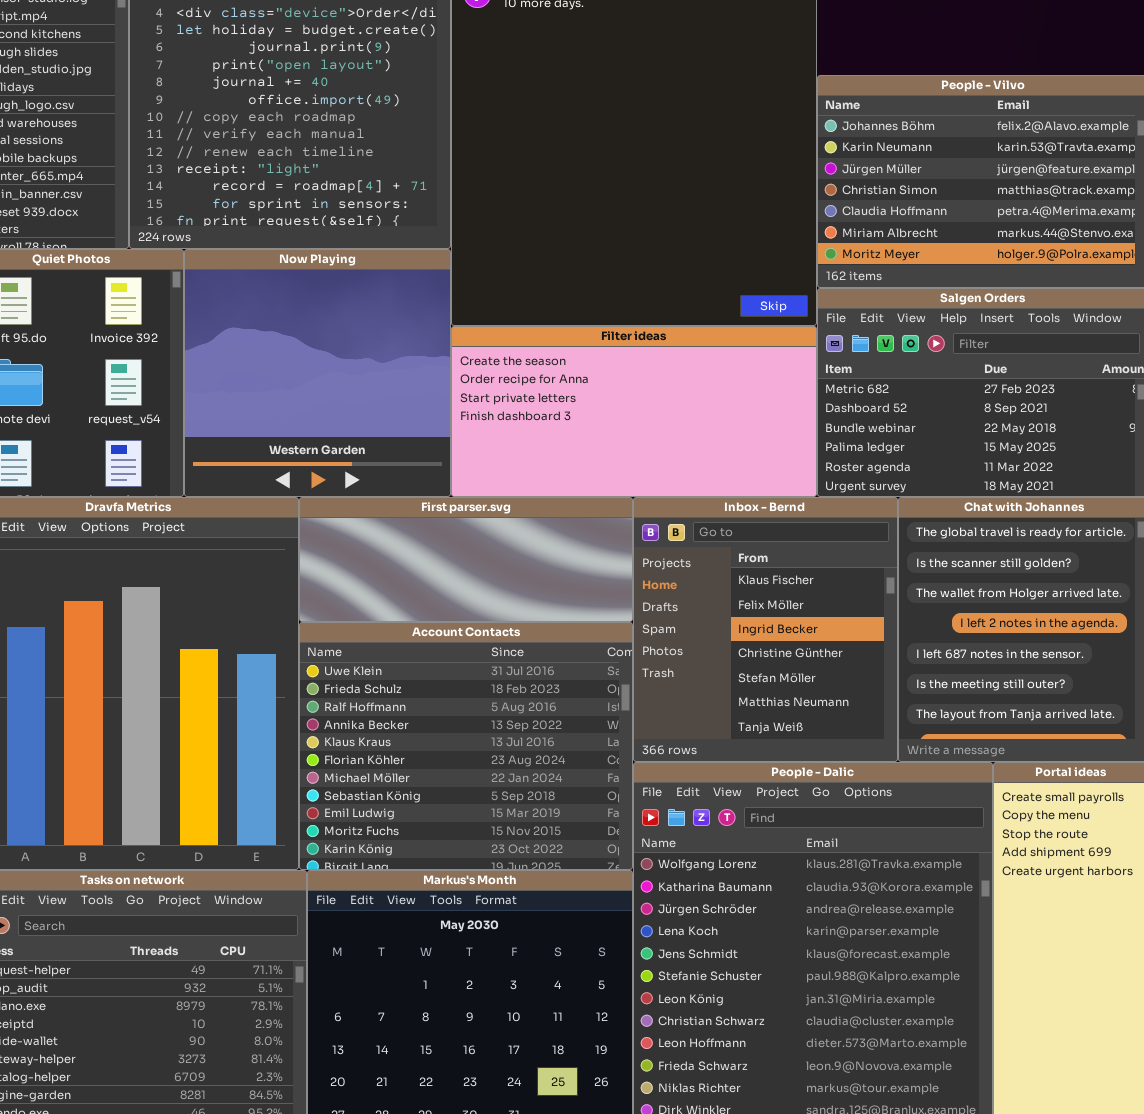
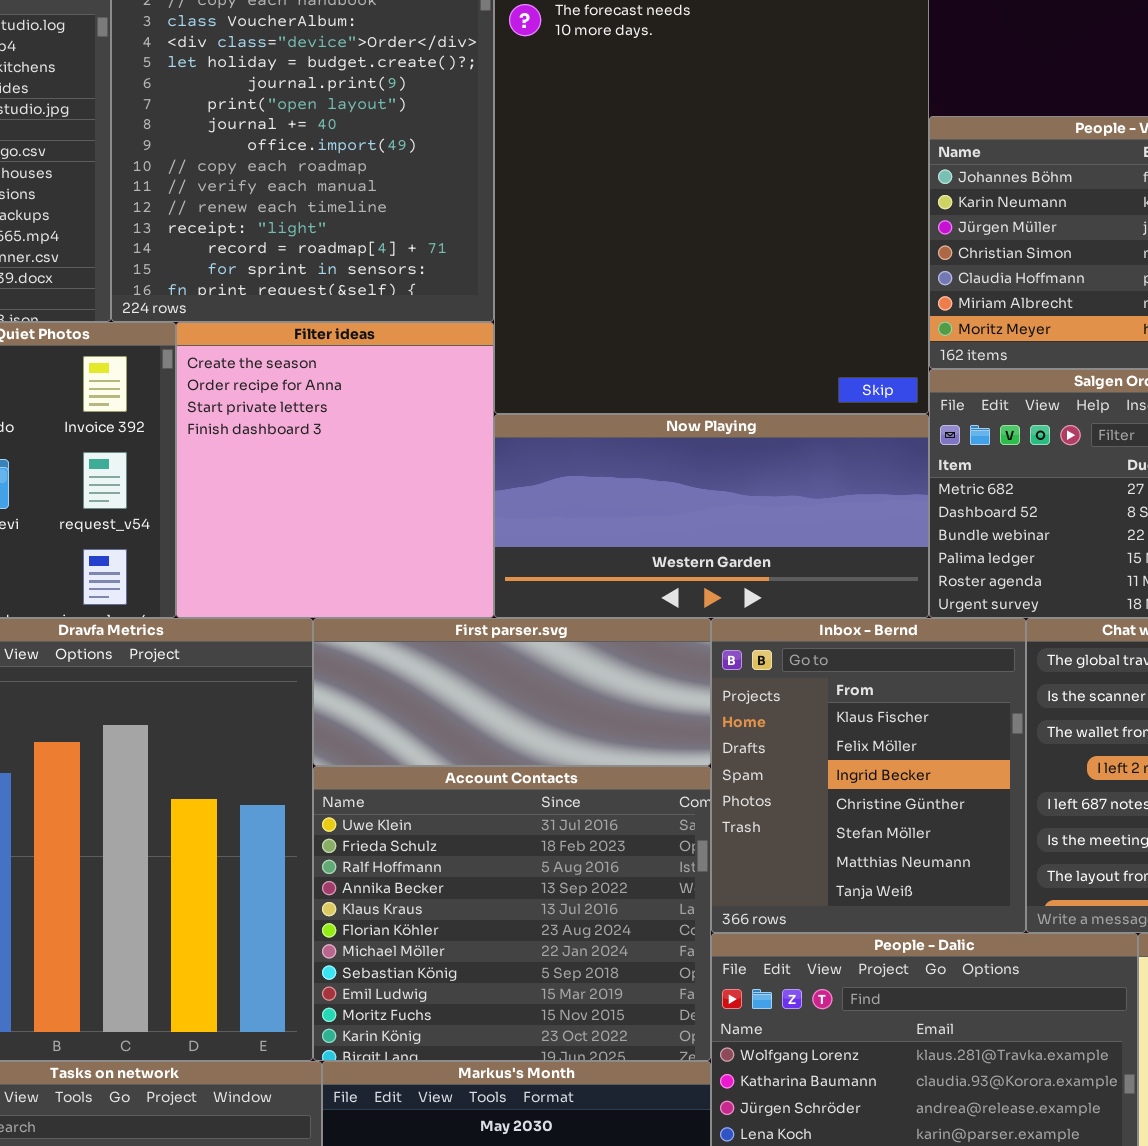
Now Playing: [184,249,451,497] -> [494,414,929,618], moved, resized
Filter ideas: [451,326,817,497] -> [176,322,494,618], moved, resized

